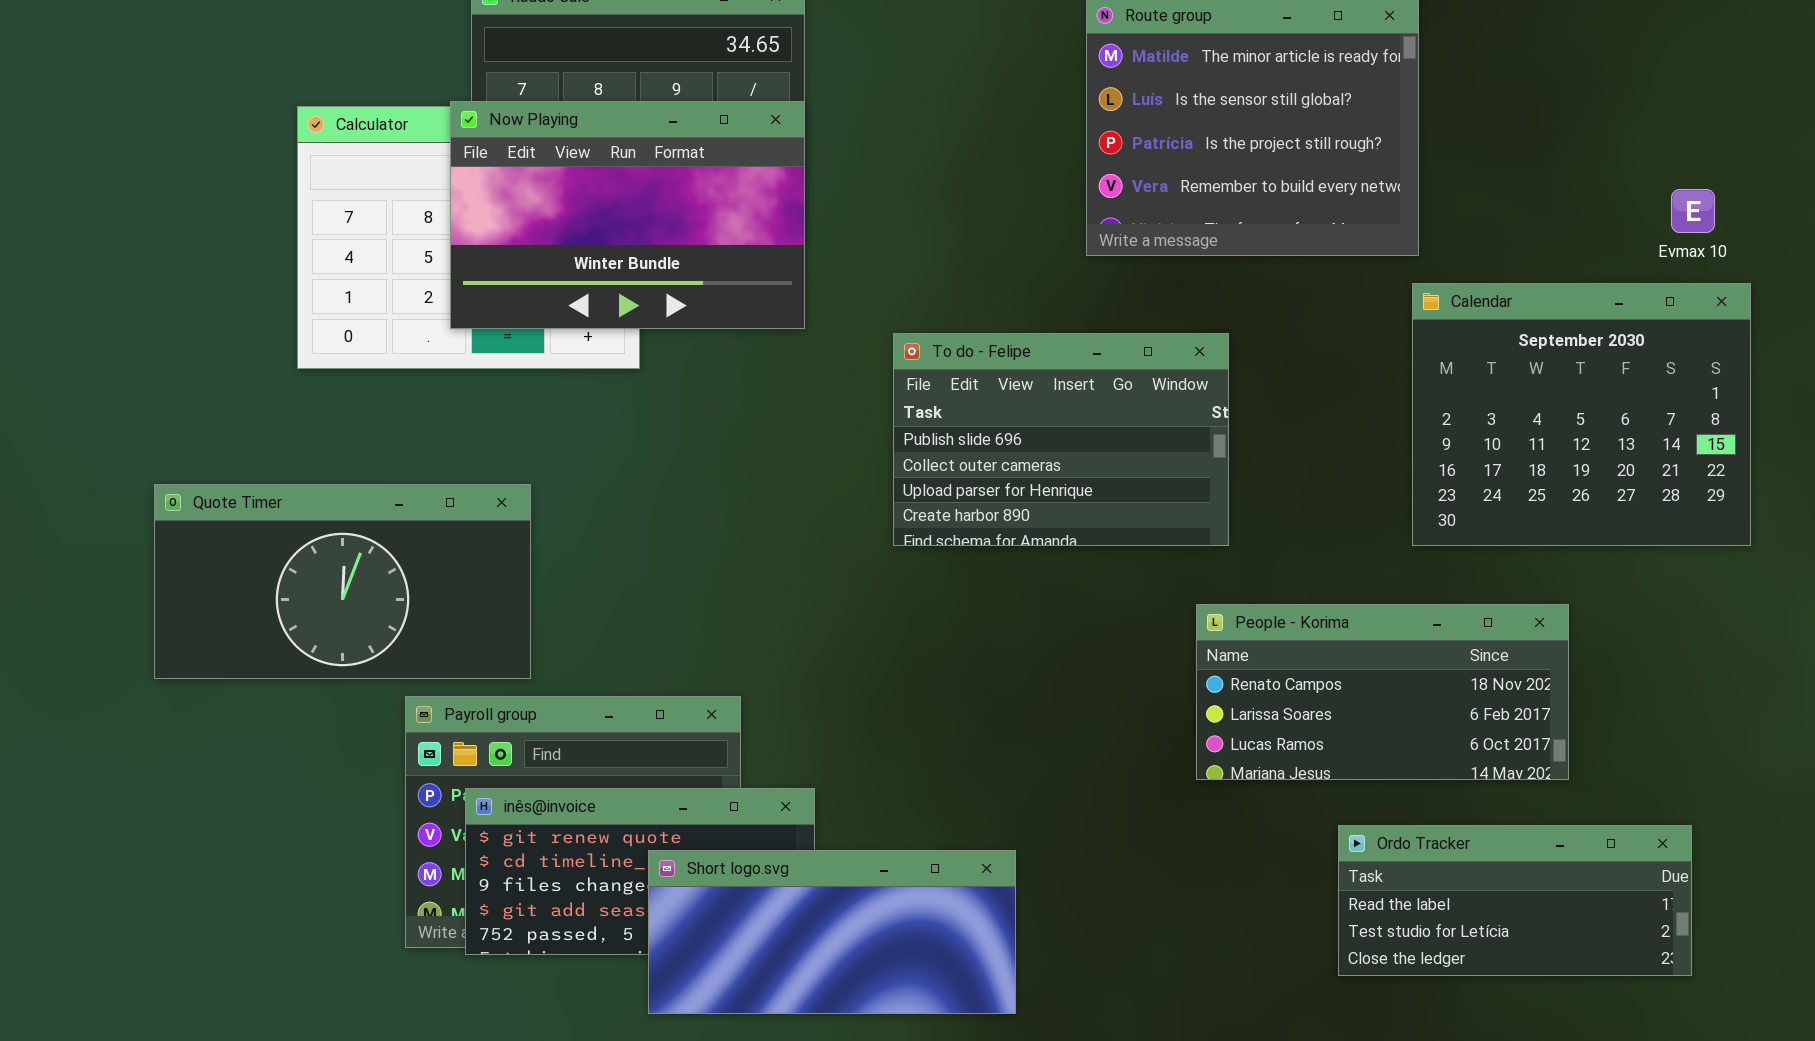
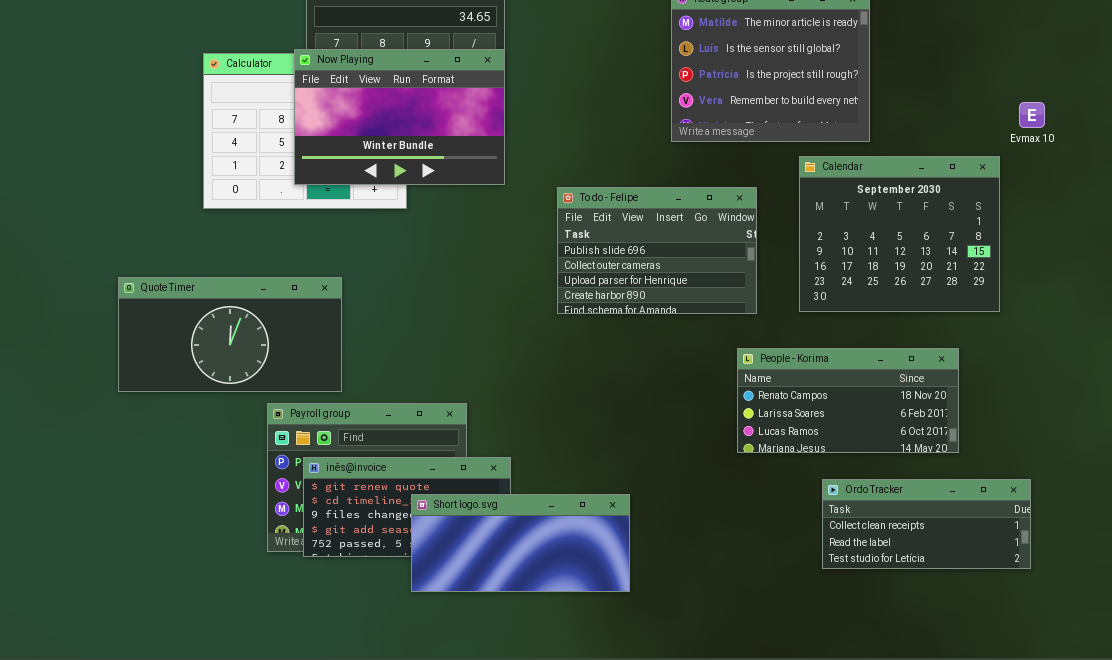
Calendar: [1412,283,1751,546] -> [799,156,1000,312], moved
Ordo Tracker: [1338,825,1692,976] -> [822,479,1031,569], scrolled up 1 row

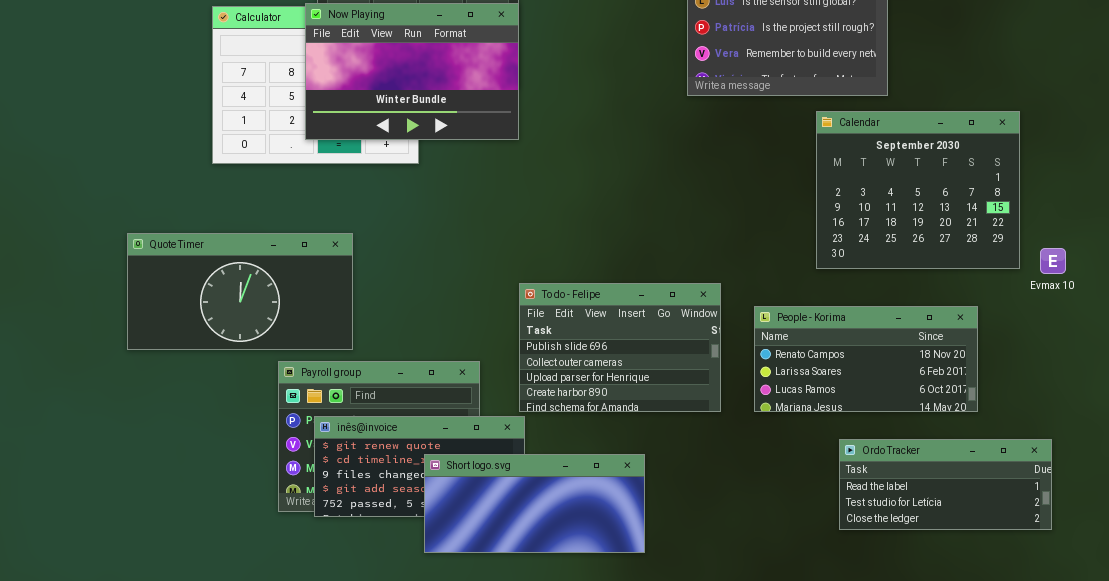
Evmax 10: [1019,102,1045,128] -> [1040,248,1066,274], moved
To do - Felipe: [557,187,757,314] -> [519,283,721,412], moved
Ordo Tracker: [822,479,1031,569] -> [839,439,1052,530], scrolled down 1 row

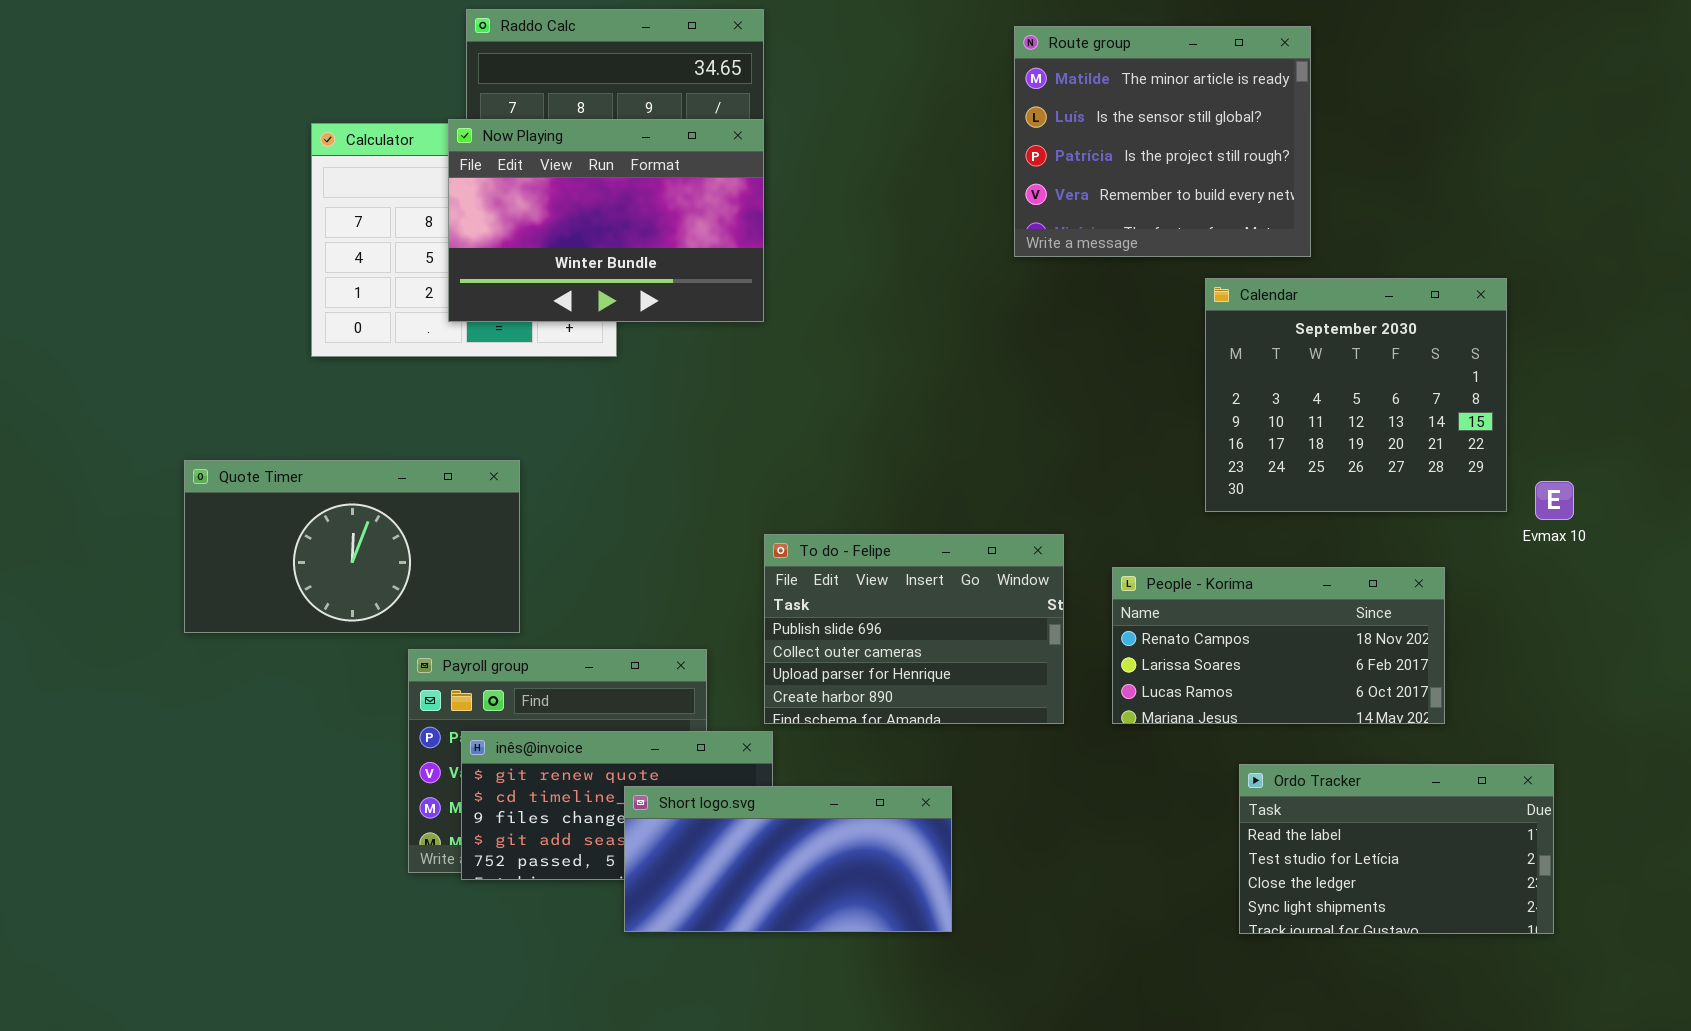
Ordo Tracker: [839,439,1052,530] -> [1239,764,1554,934], resized

